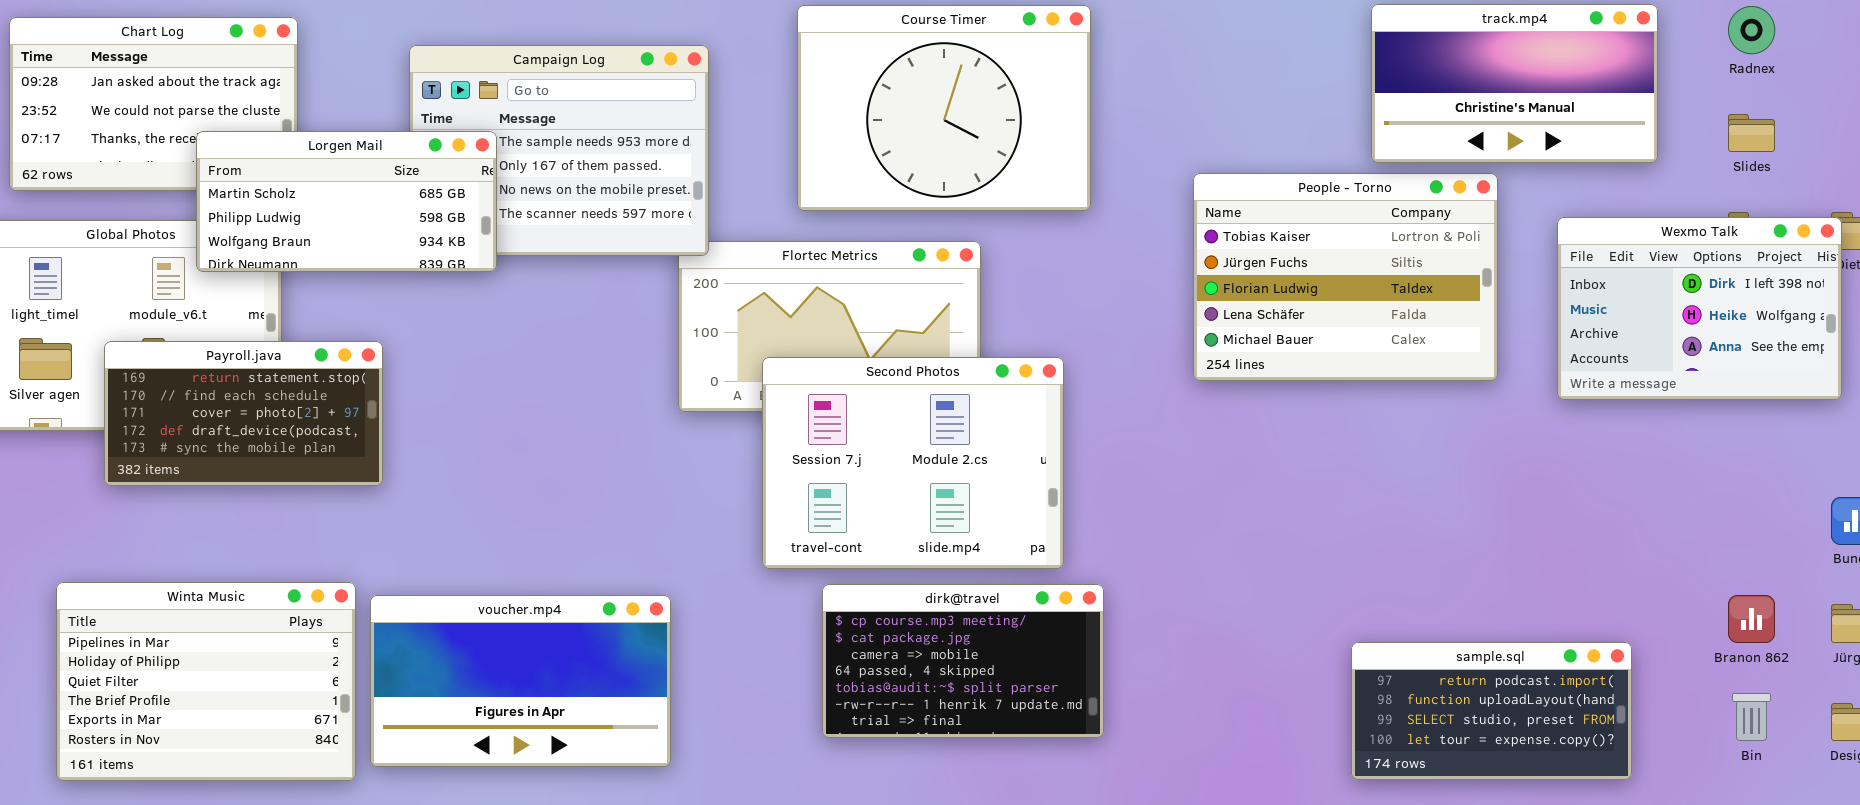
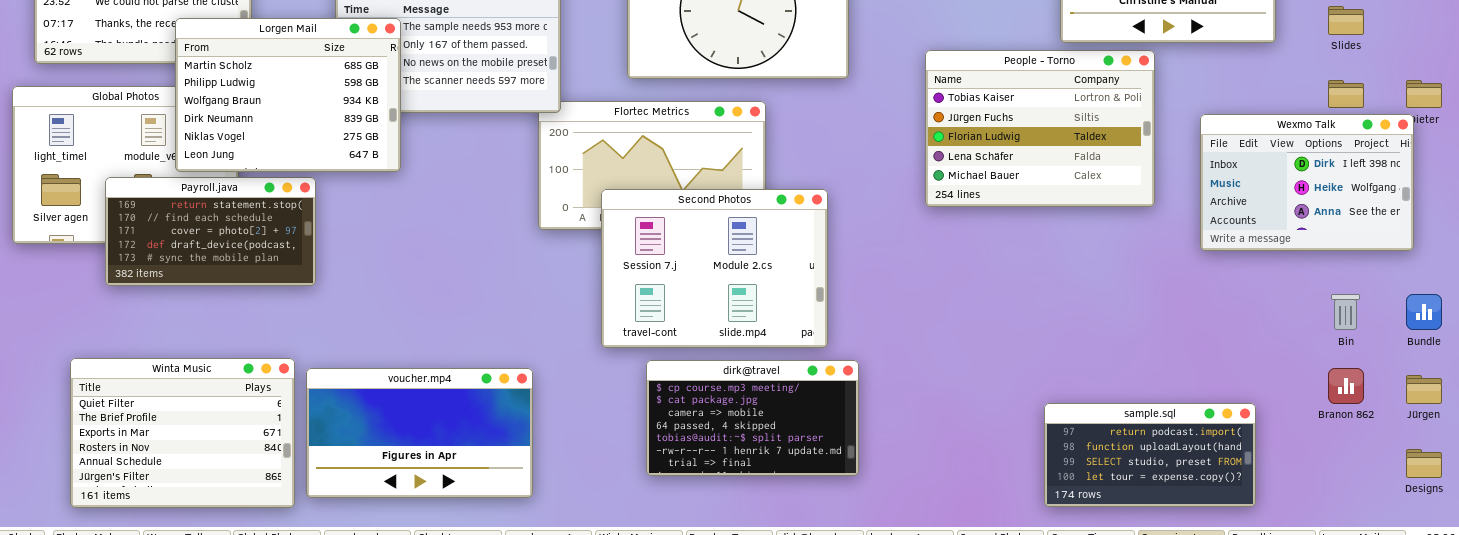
Lorgen Mail: [196,131,497,272] -> [175,18,401,172], resized
Wexmo Talk: [1557,217,1842,400] -> [1200,114,1414,251], moved
Winta Music: [56,582,356,781] -> [70,358,295,508], scrolled down 2 rows
Bin: [1732,693,1771,741] -> [1331,294,1360,330], moved

